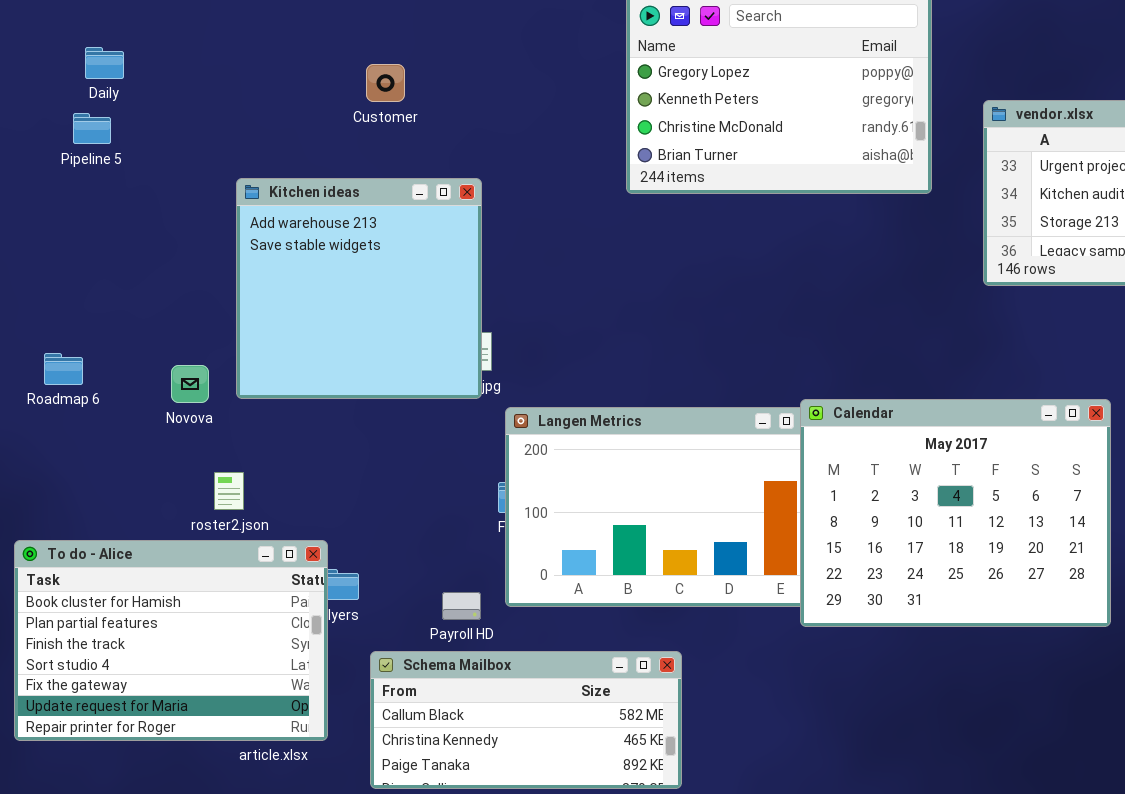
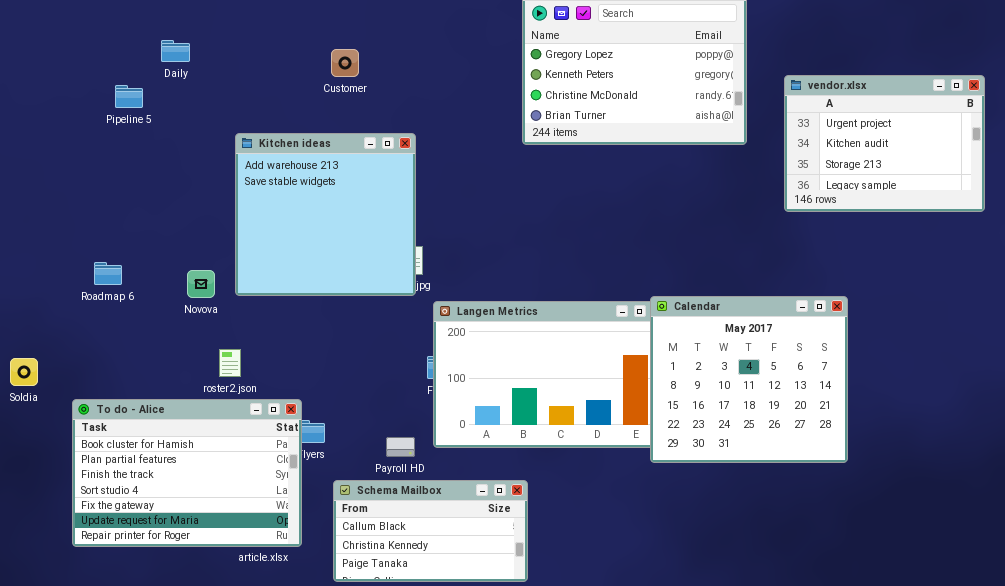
Daily: [85,47,124,79] -> [161,40,190,62], moved
Calendar: [800,399,1111,627] -> [650,296,848,463], resized
Schema Mailbox: [370,651,682,789] -> [333,480,528,582], resized

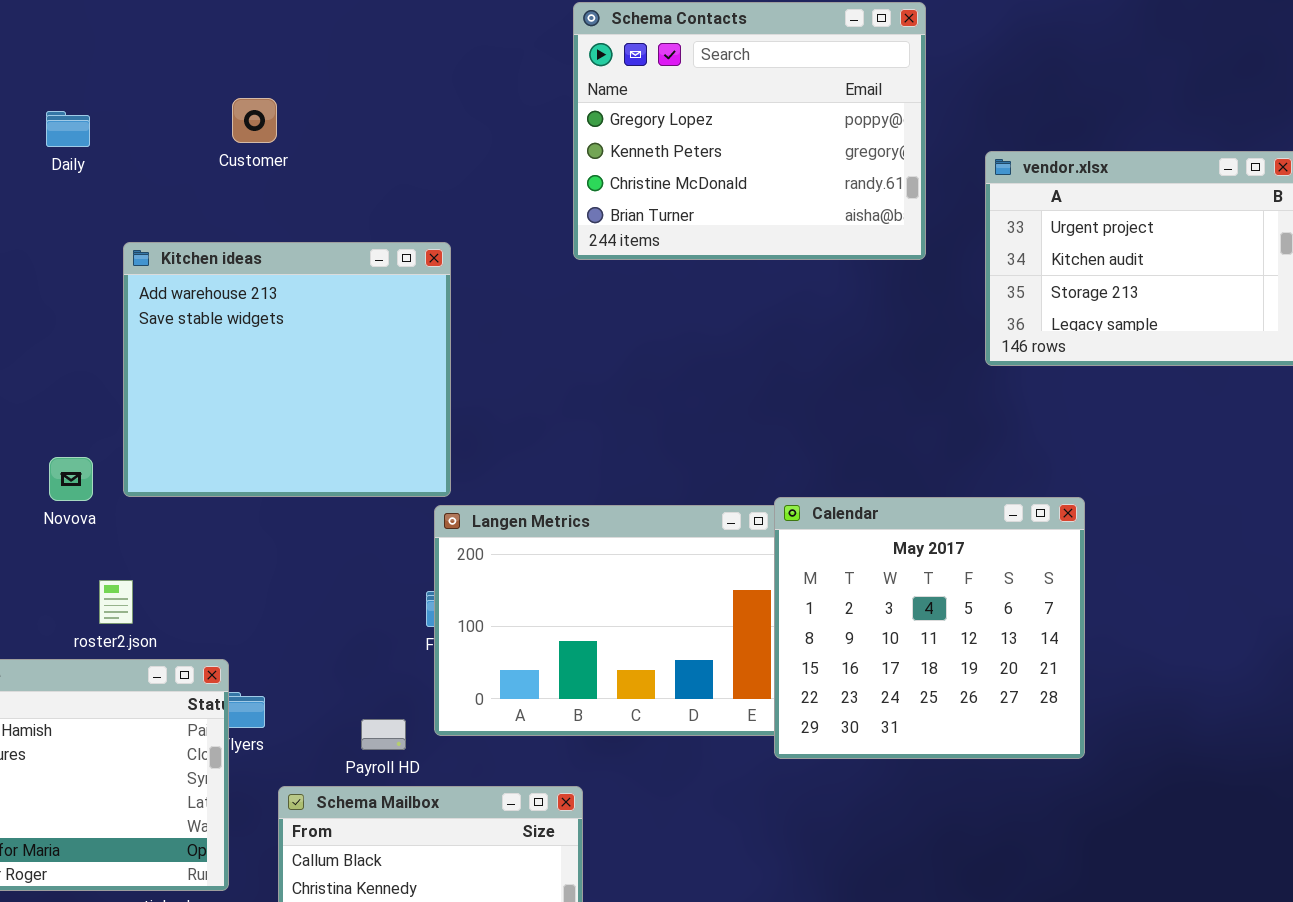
Daily: [161,40,190,62] -> [46,111,90,147], moved
Customer: [331,49,359,77] -> [232,98,277,143], moved
Kitchen ideas: [235,133,416,296] -> [123,242,451,497], resized

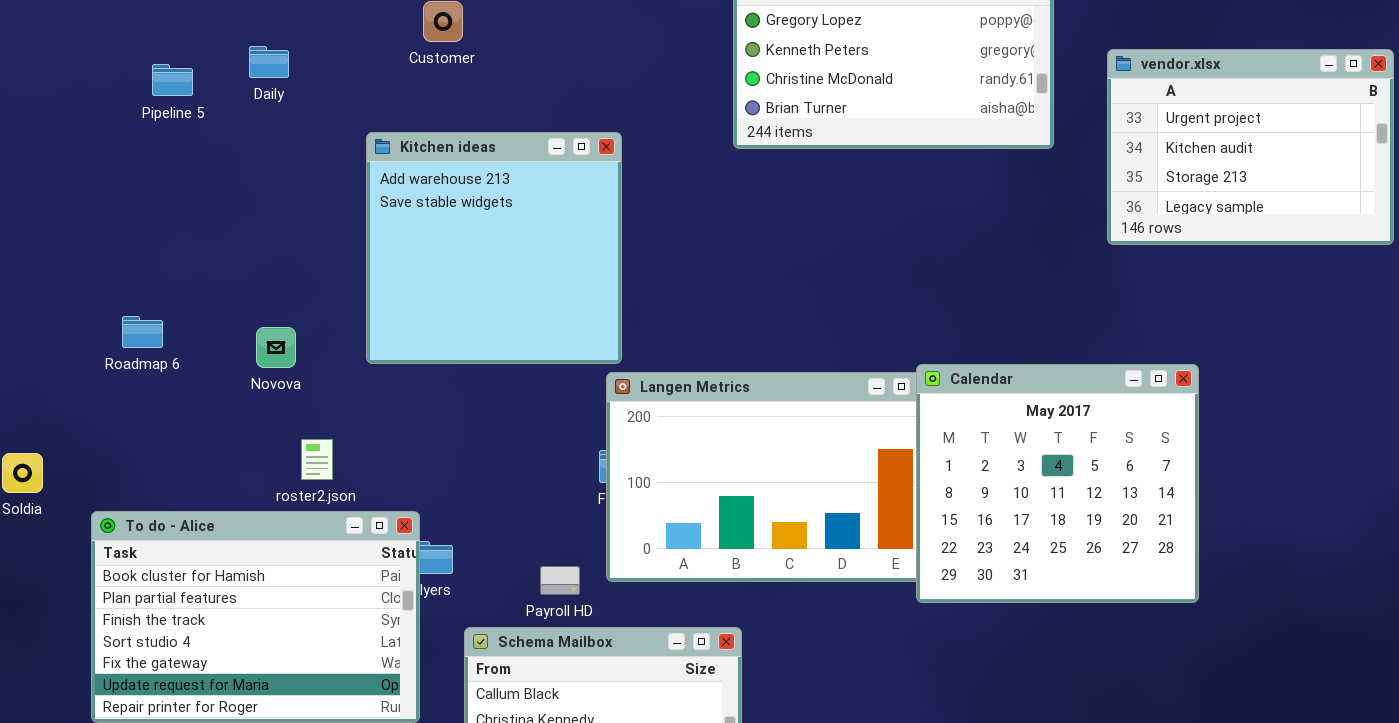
Daily: [46,111,90,147] -> [249,46,289,78], moved
Kitchen ideas: [123,242,451,497] -> [366,132,622,364], resized

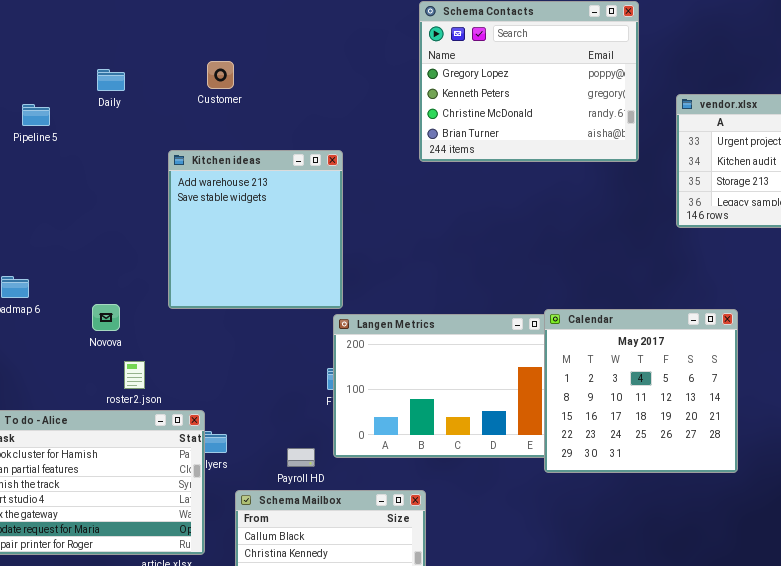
Daily: [249,46,289,78] -> [97,69,125,91], moved
Novova: [256,327,296,368] -> [92,304,120,331], moved

